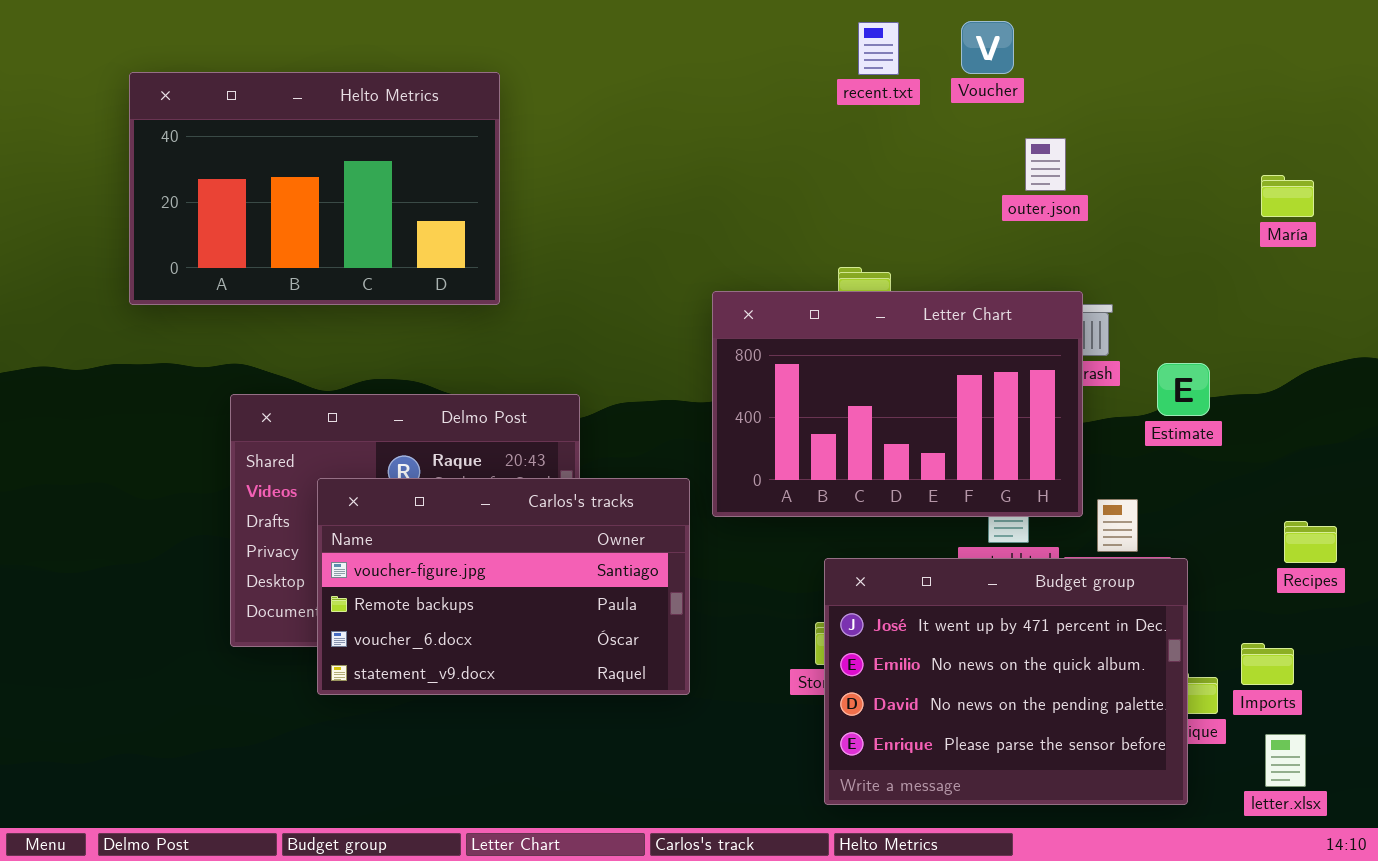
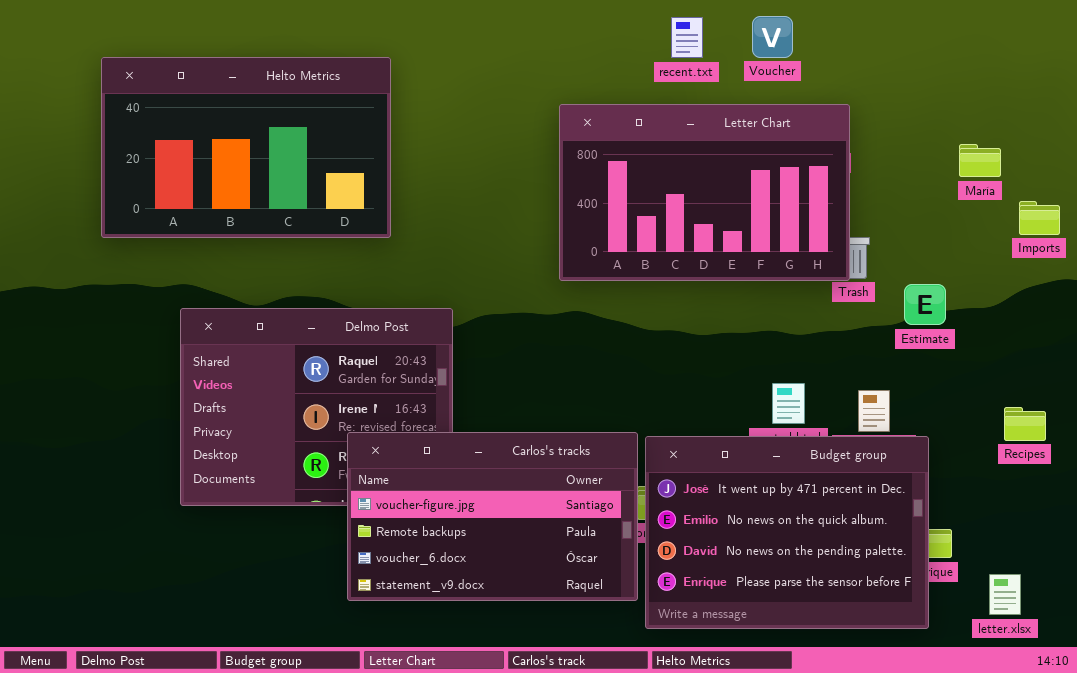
María: [1261,175,1314,217] -> [959,144,1001,177], moved
Letter Chart: [712,291,1083,517] -> [559,104,850,281], moved
Carlos's tracks: [317,478,690,695] -> [347,432,638,601], moved
Imports: [1241,643,1294,685] -> [1019,201,1060,235], moved

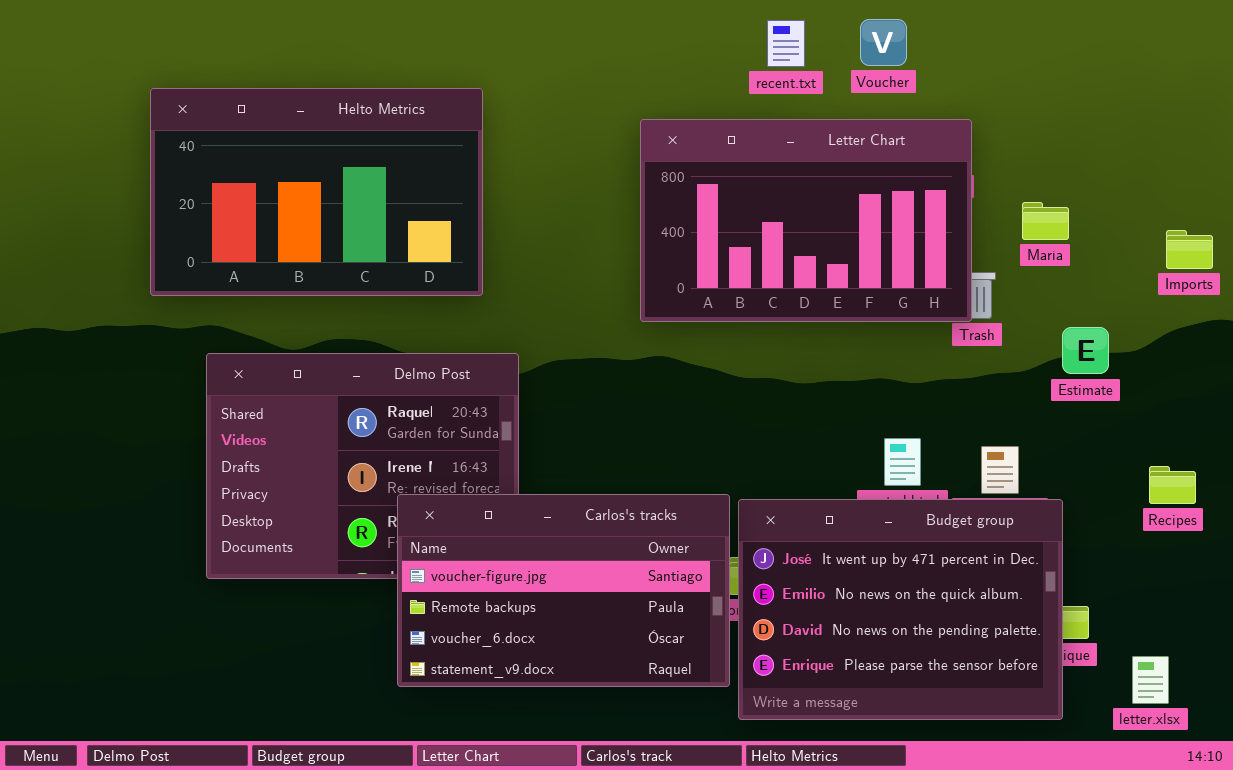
Helto Metrics: [101,57,391,238] -> [150,88,483,296], moved
María: [959,144,1001,177] -> [1022,202,1069,240], moved
Estimate: [904,284,946,325] -> [1062,327,1109,374], moved

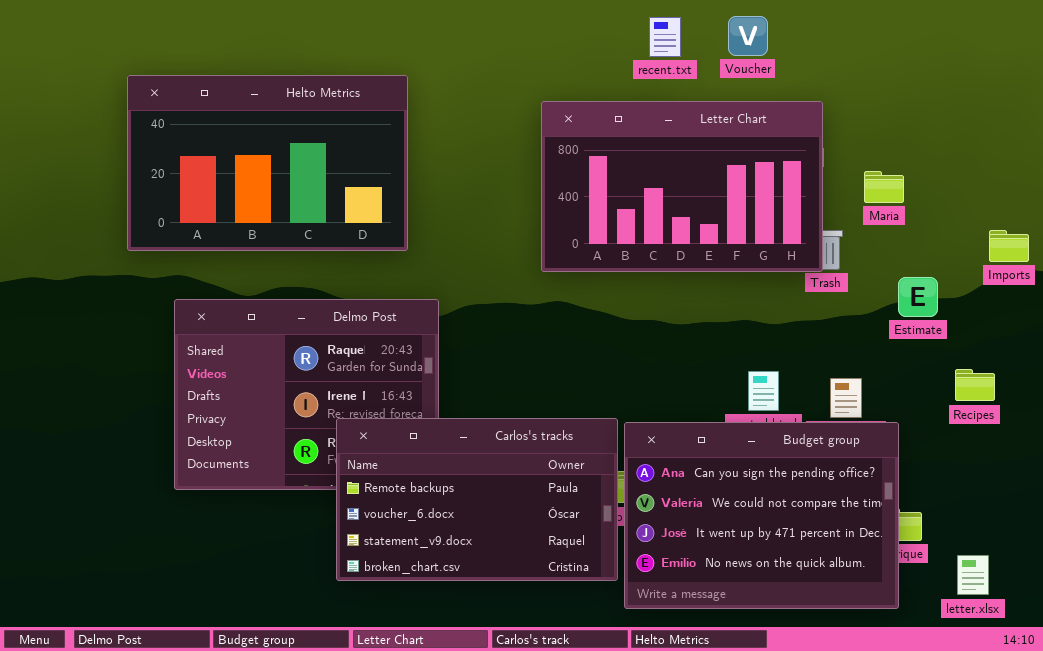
Imports: [1166,230,1213,269] -> [989,230,1029,262], moved
Recipes: [1149,466,1196,504] -> [955,369,995,401], moved
Carlos's tracks: [397,494,730,687] -> [336,418,618,581], scrolled down 1 row
Budget group: [738,499,1063,720] -> [624,422,899,609], scrolled up 2 rows

